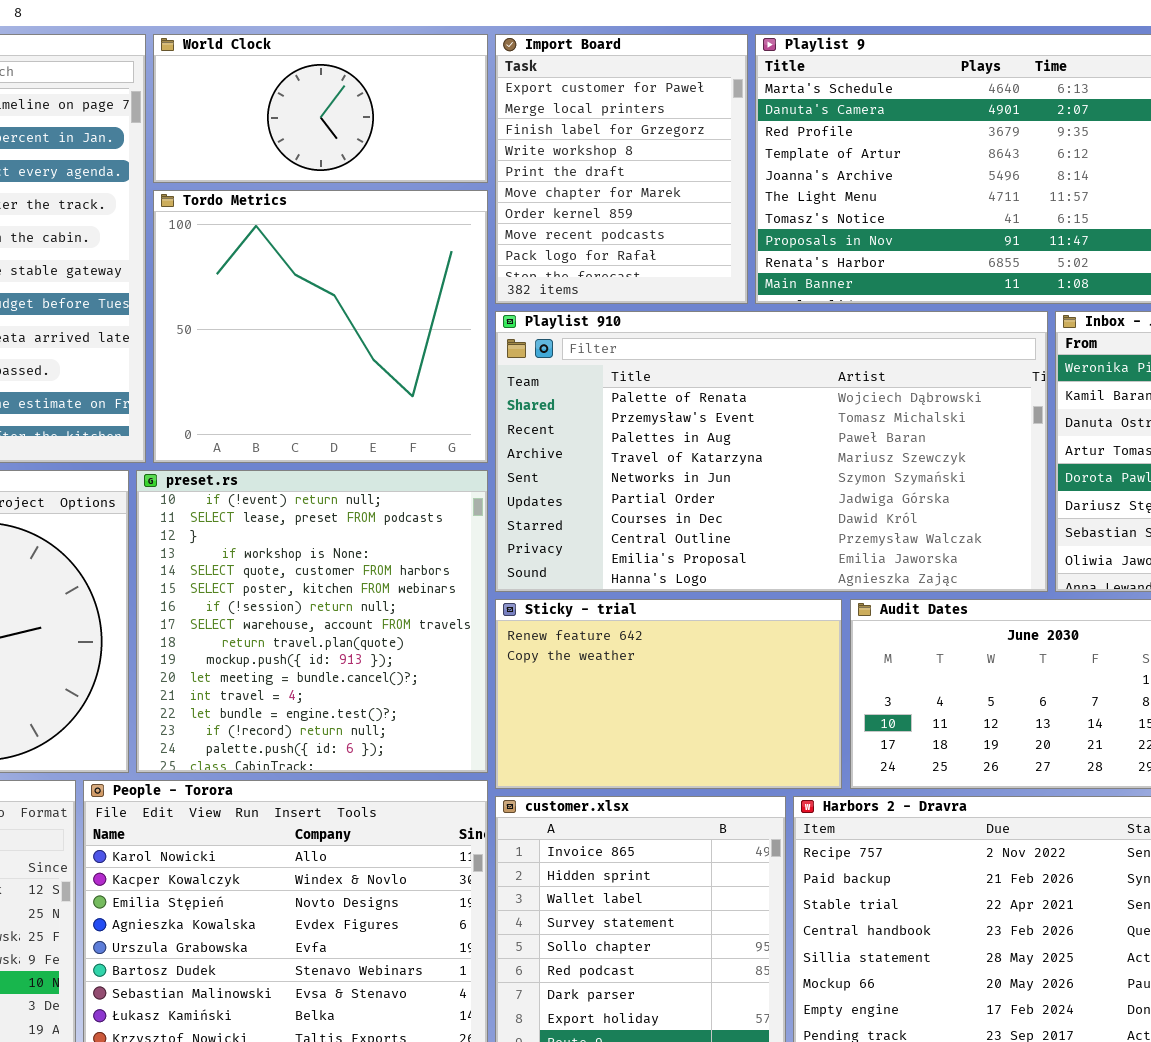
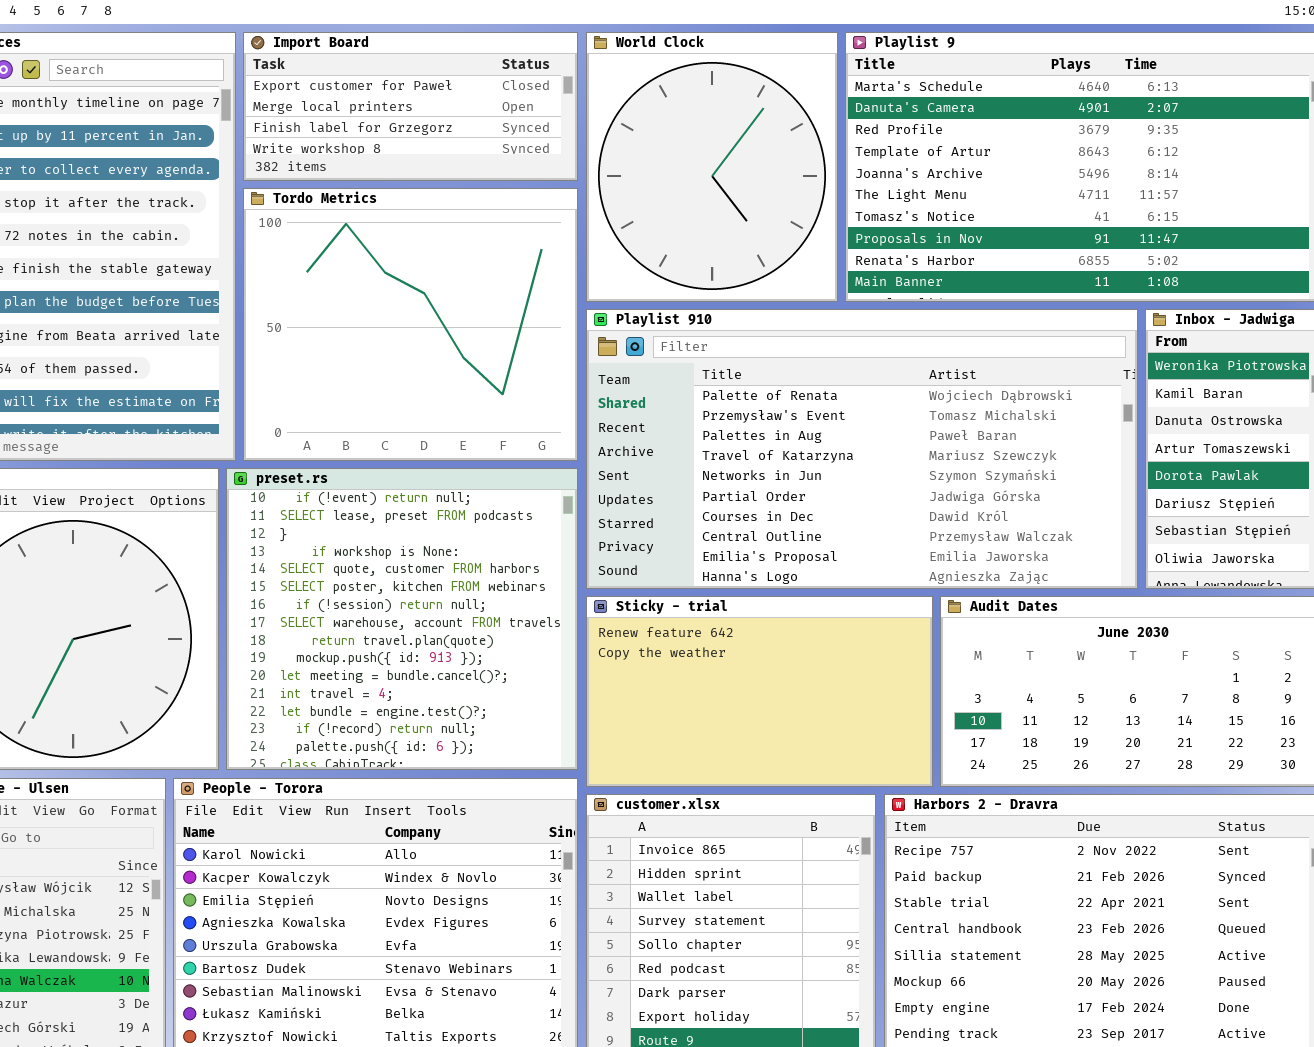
World Clock: [153,34,488,183] -> [586,32,838,302], moved, resized
Import Board: [495,34,748,304] -> [243,32,578,181], moved, resized

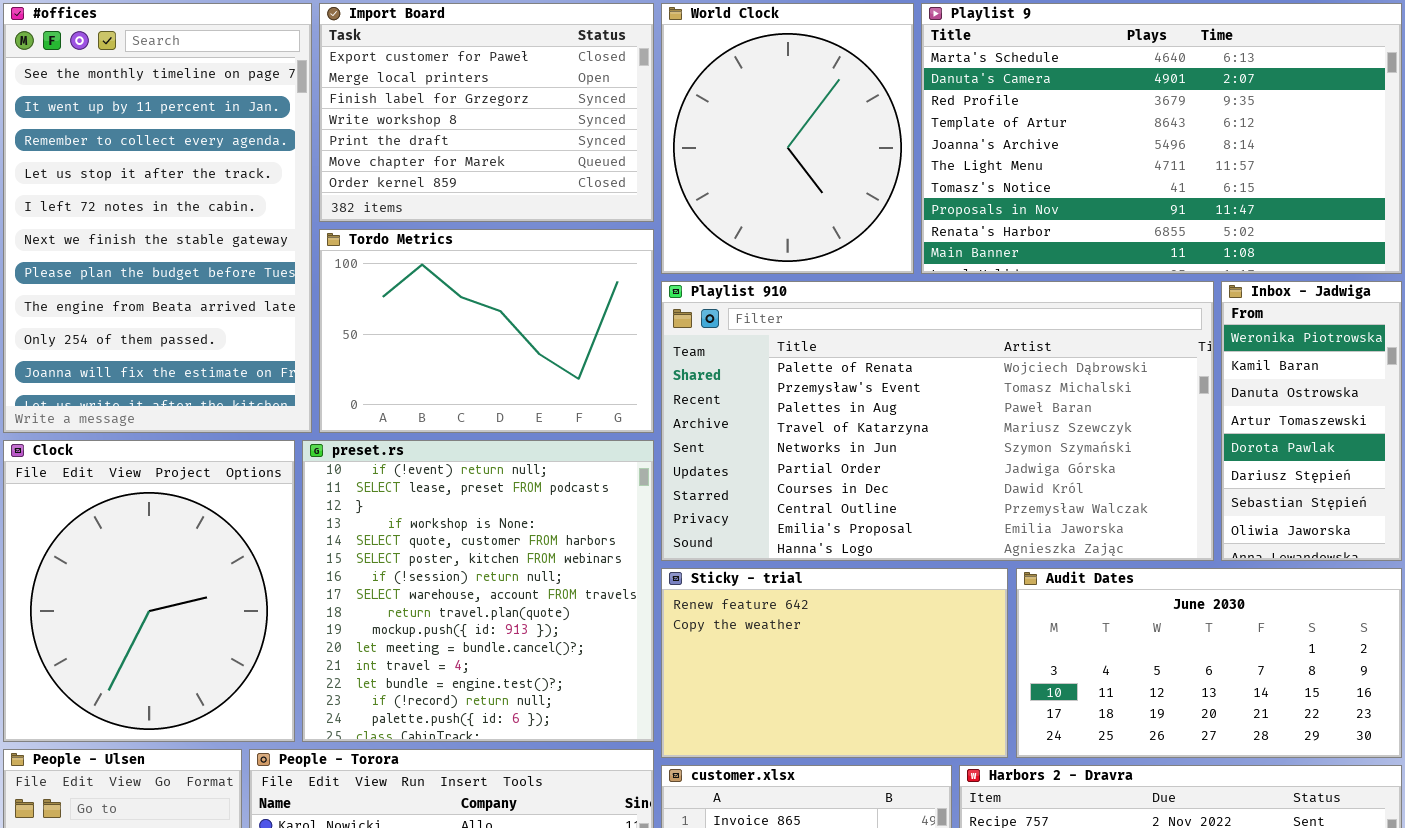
Import Board: [243,32,578,181] -> [319,3,654,222], resized
Tordo Metrics: [243,188,578,461] -> [319,229,654,433], resized

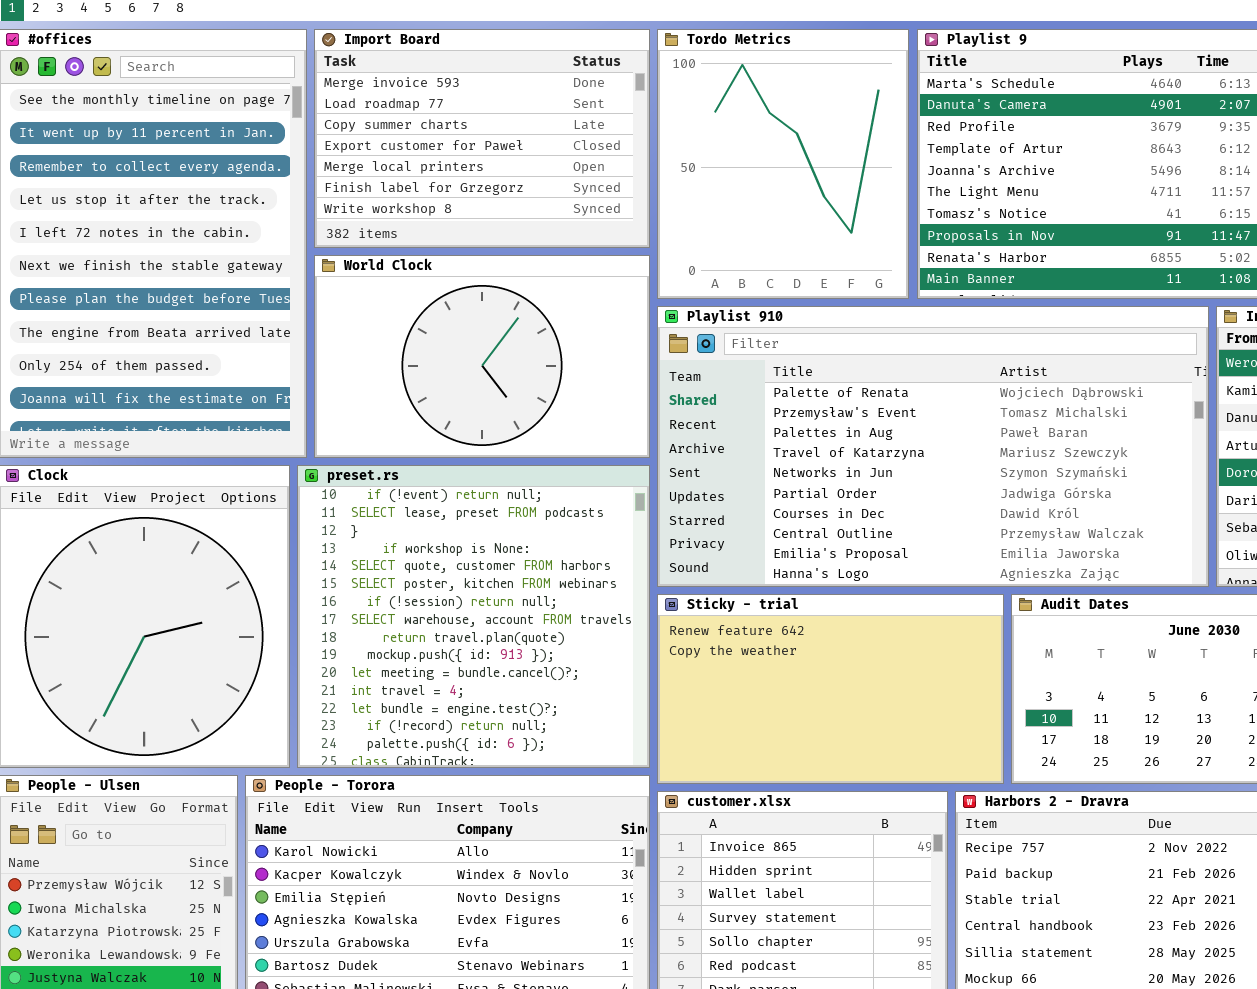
Import Board: [319,3,654,222] -> [314,29,650,248], scrolled up 3 rows
World Clock: [661,3,914,274] -> [314,255,650,458], moved, resized
Tordo Metrics: [319,229,654,433] -> [657,29,909,299], moved, resized

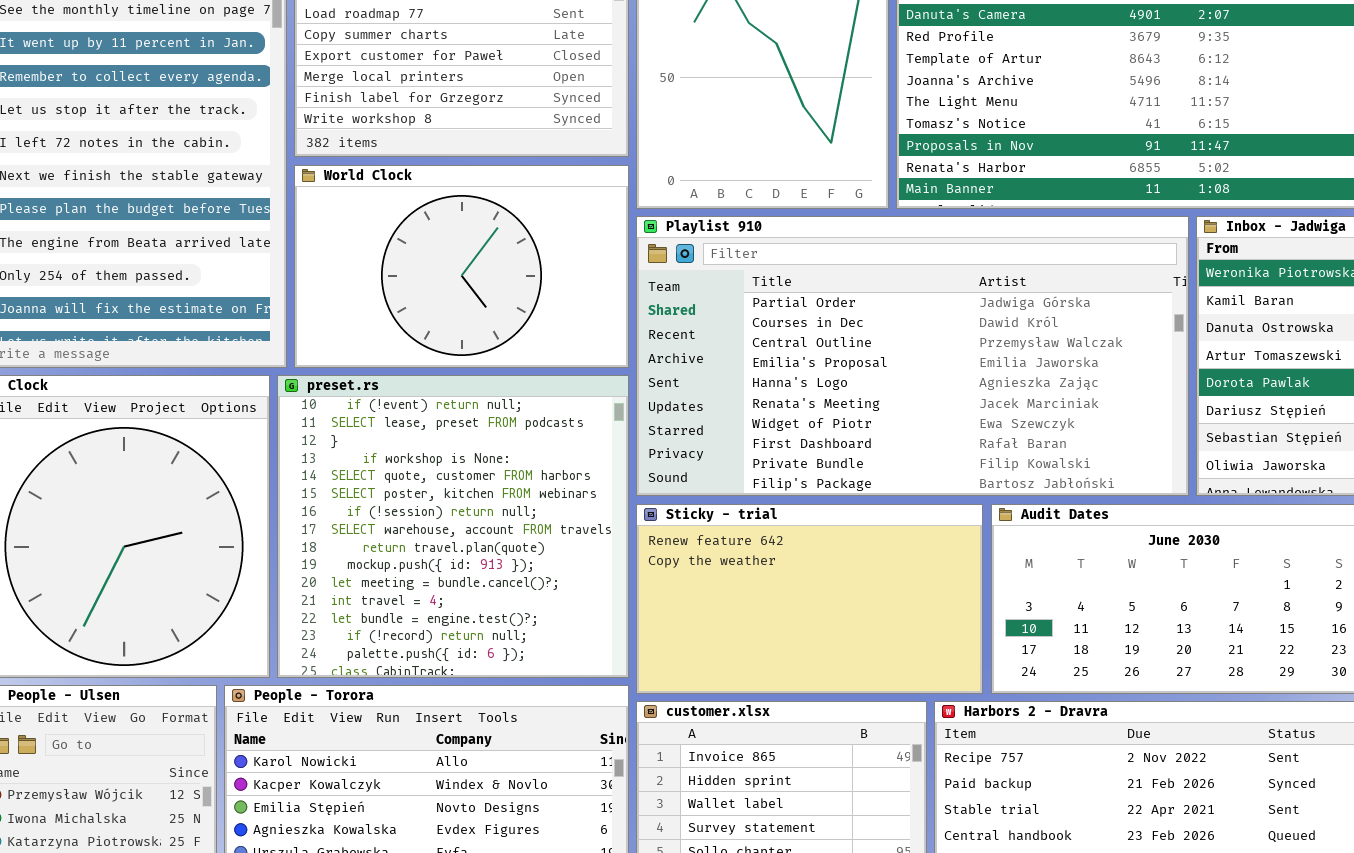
Playlist 910: [657,306,1209,587] -> [636,216,1189,496], scrolled down 5 rows

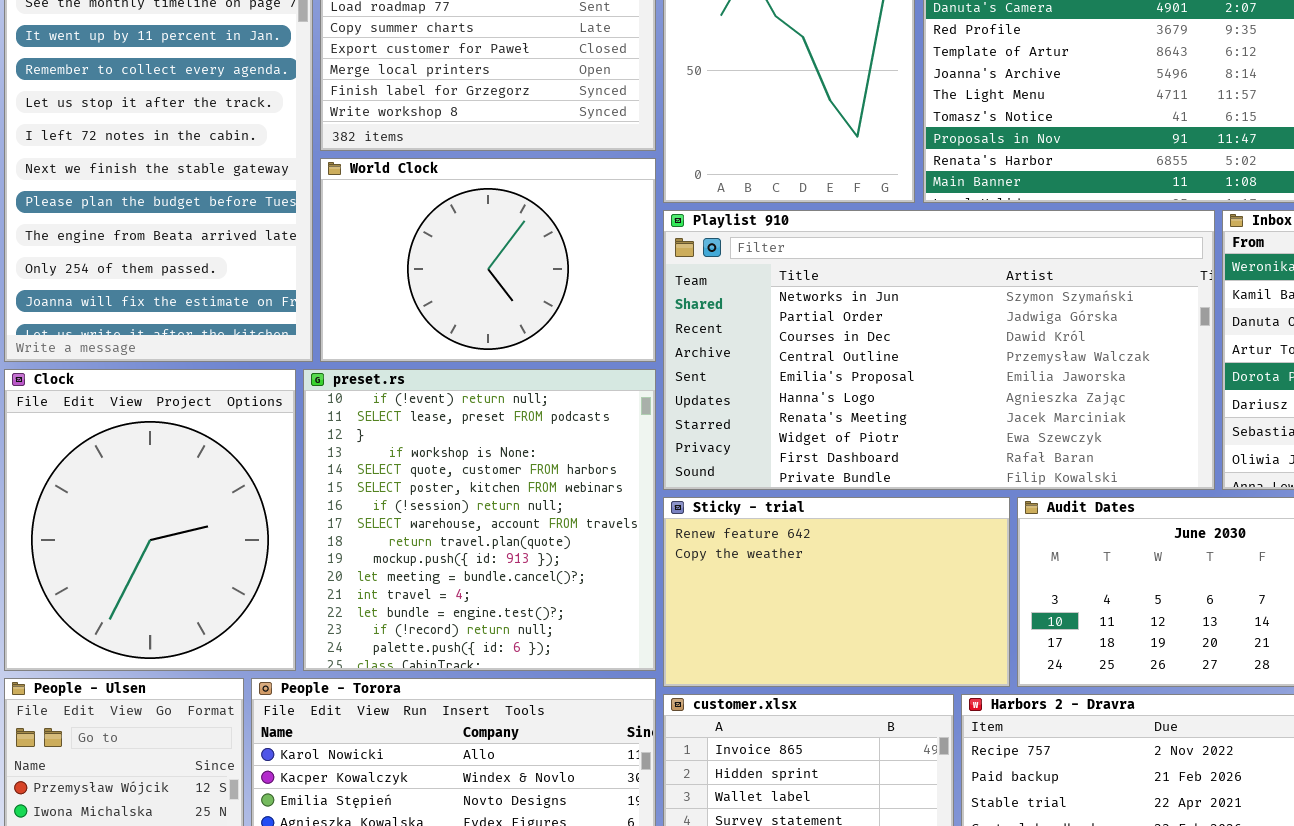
Playlist 910: [636,216,1189,496] -> [663,210,1215,490], scrolled up 1 row

